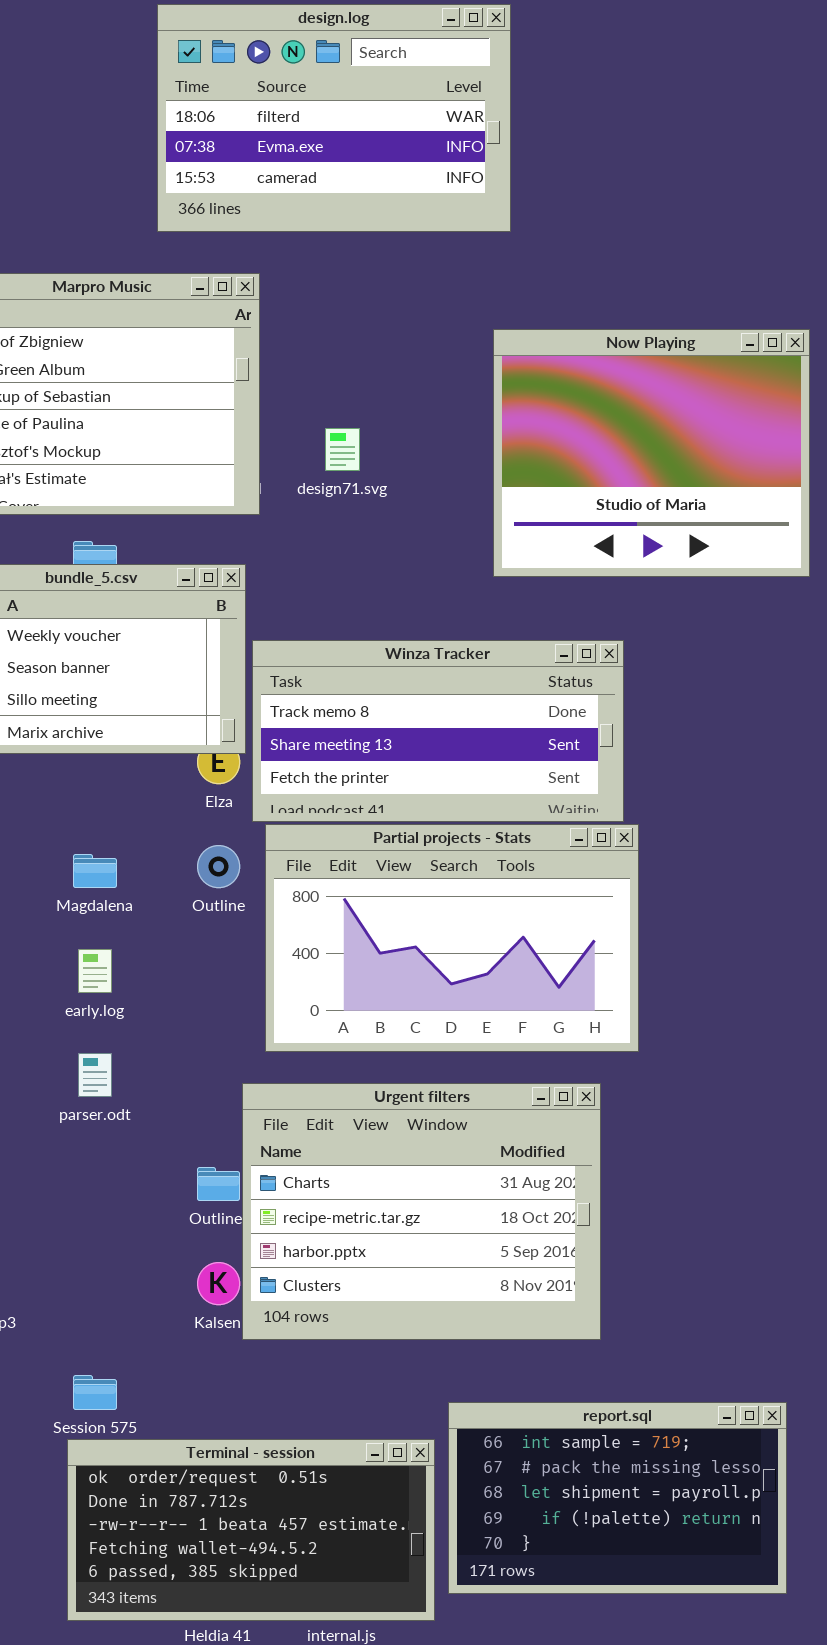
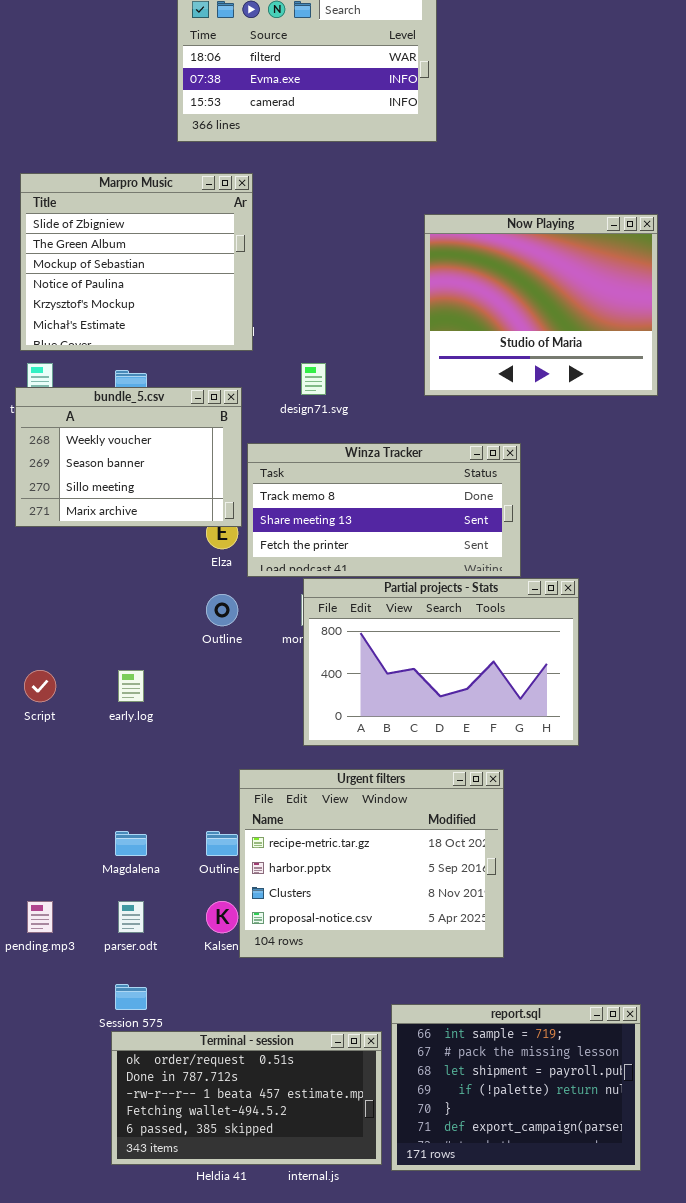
design71.svg: [325,428,360,471] -> [301,363,326,395], moved
Partial projects - Stats: [265,824,639,1052] -> [303,578,579,746], moved
Magdalena: [73,854,117,888] -> [115,831,147,856], moved
parser.odt: [78,1053,112,1097] -> [118,901,144,933], moved
Urgent filters: [242,1083,601,1340] -> [239,769,504,958], scrolled down 1 row
report.sql: [448,1402,787,1594] -> [391,1004,641,1171], resized

